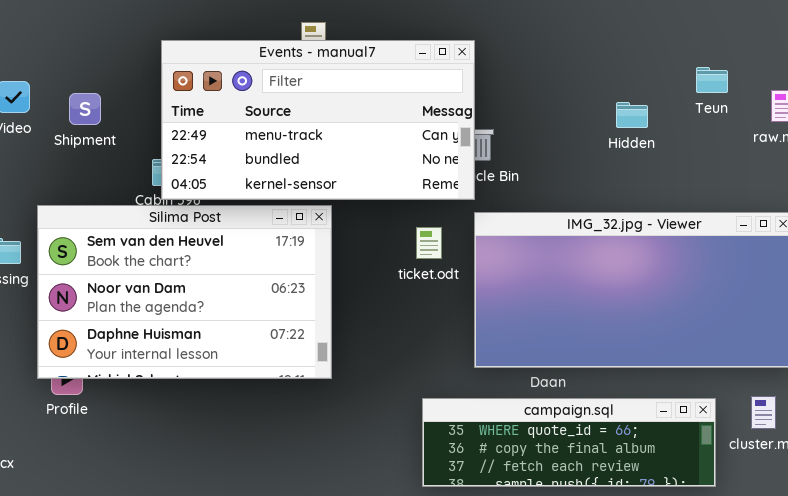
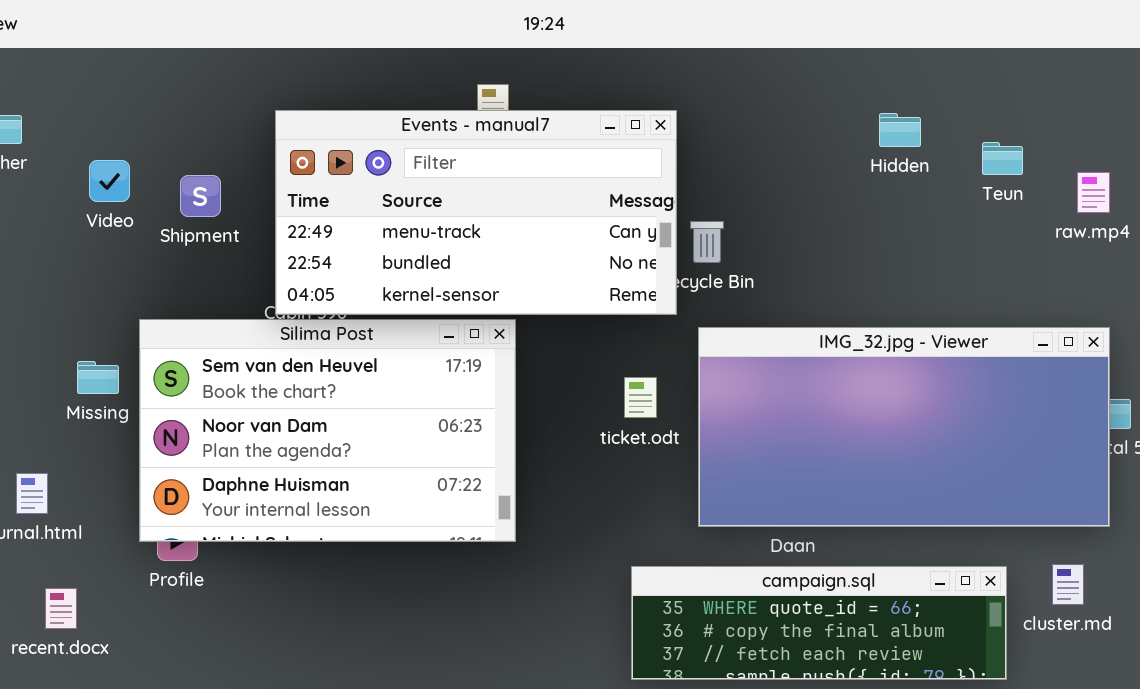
Events - manual7: [161,40,475,200] -> [275,110,677,315], moved
Hidden: [616,102,648,128] -> [879,113,921,147], moved
ticket.odt: [416,227,442,259] -> [624,377,657,418], moved

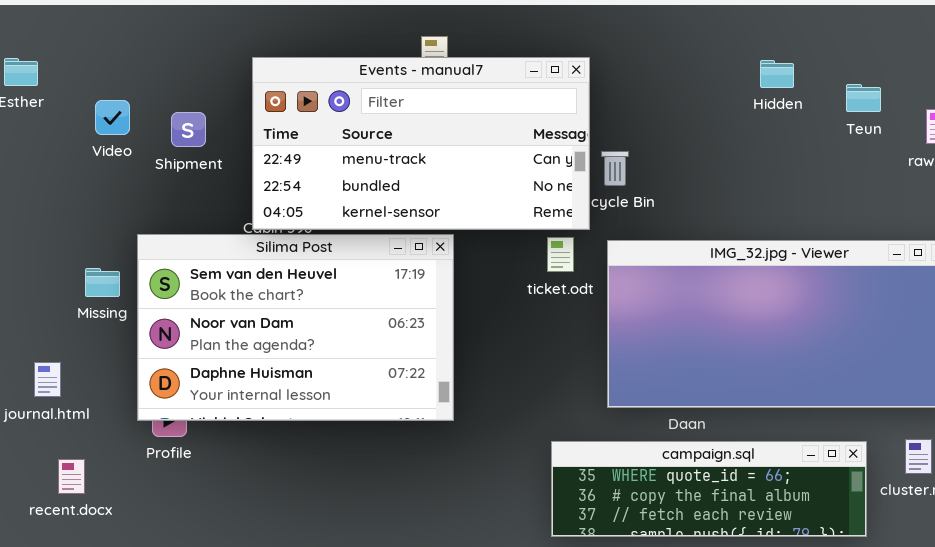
ticket.odt: [624,377,657,418] -> [547,237,574,272], moved

